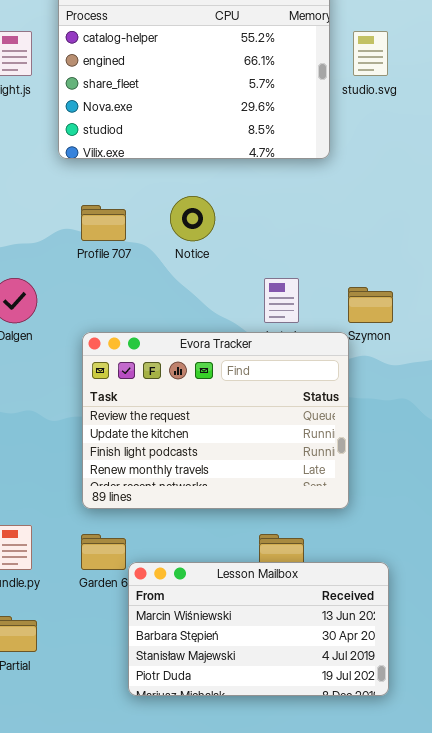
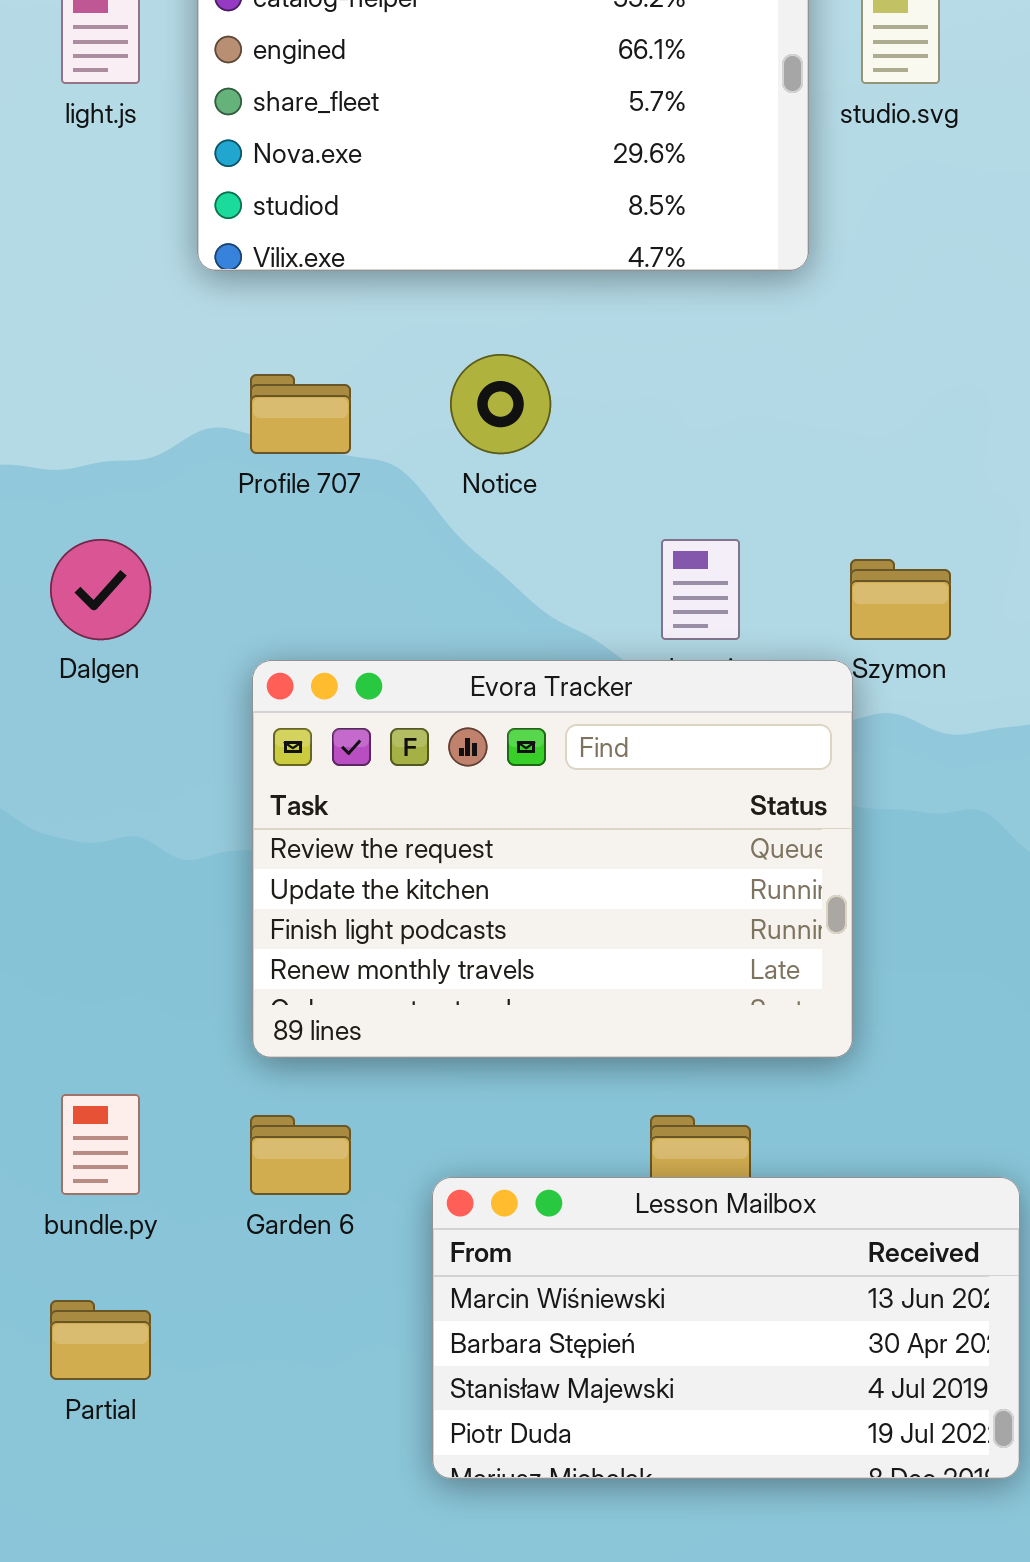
Lesson Mailbox: [128,562,389,696] -> [432,1177,1020,1479], moved

